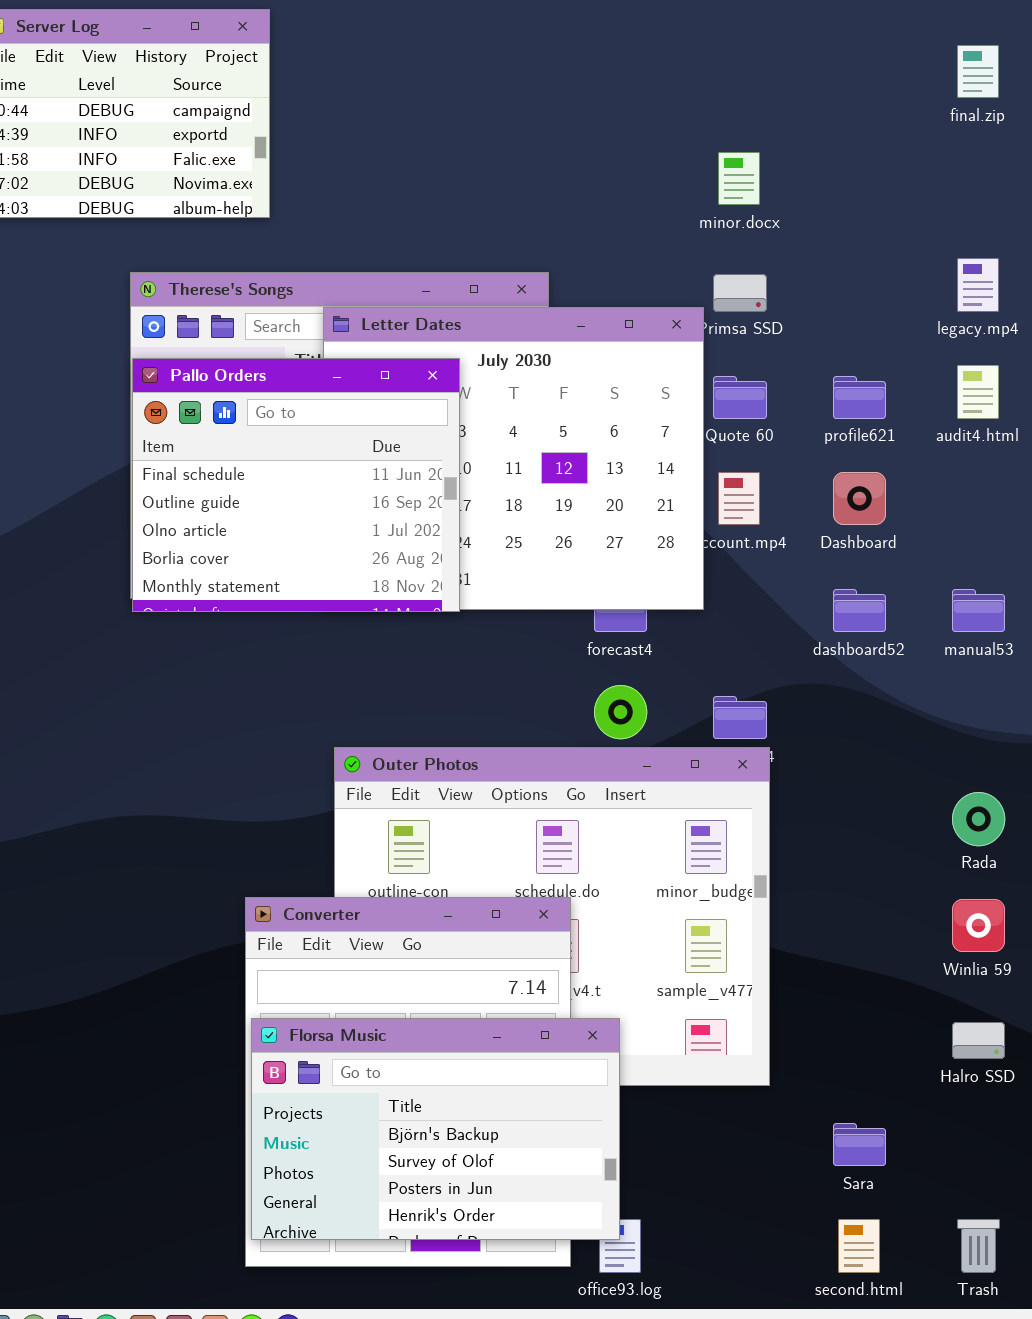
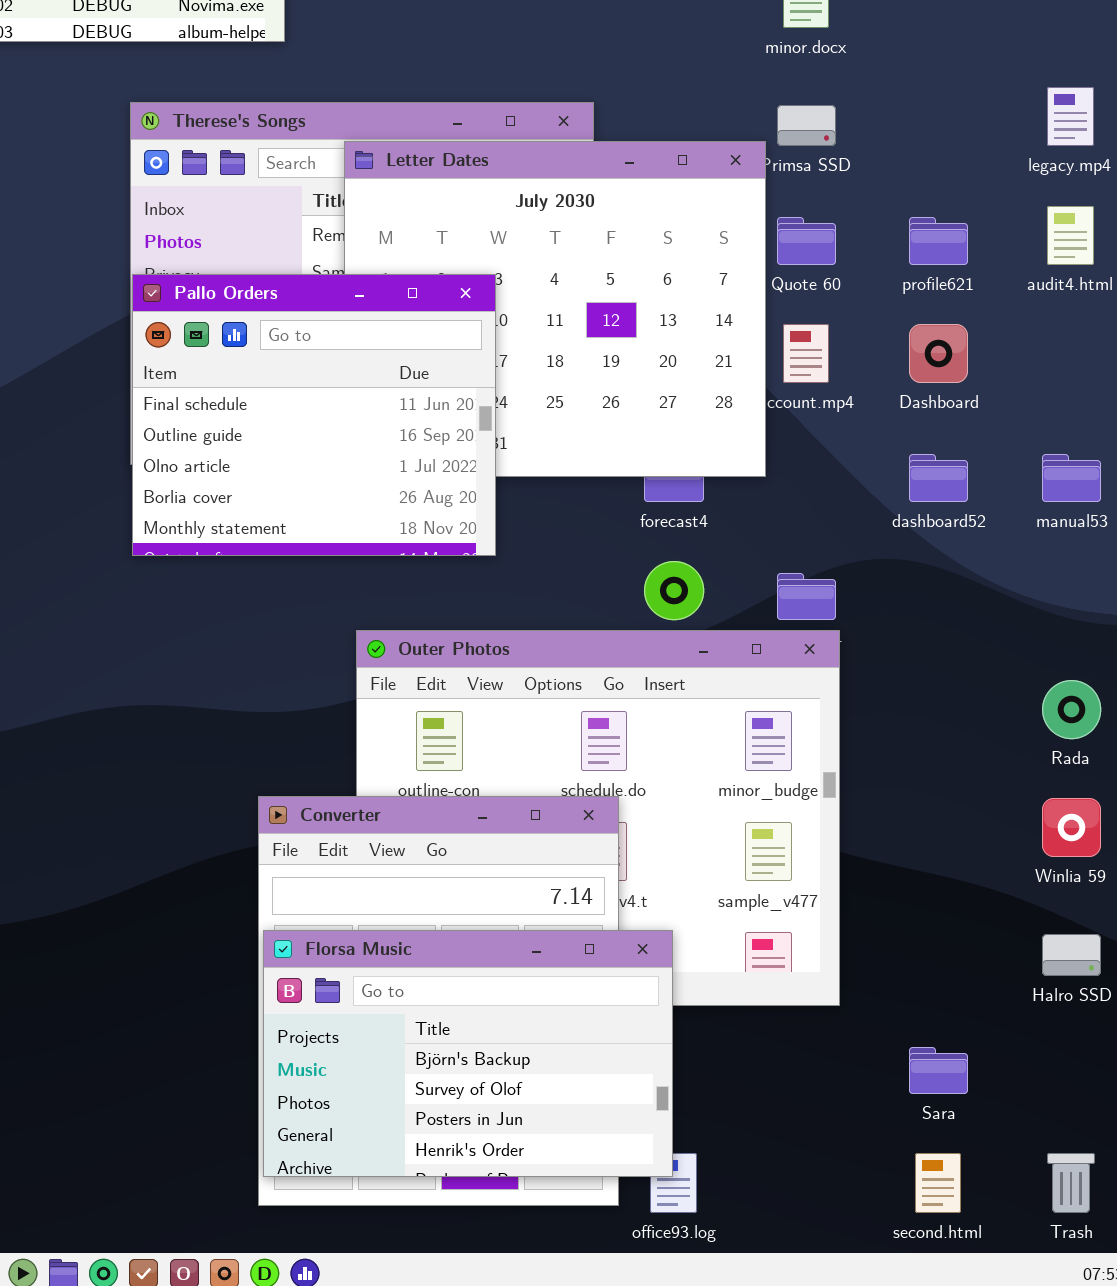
Pallo Orders: [132,358,460,612] -> [132,274,496,556], moved

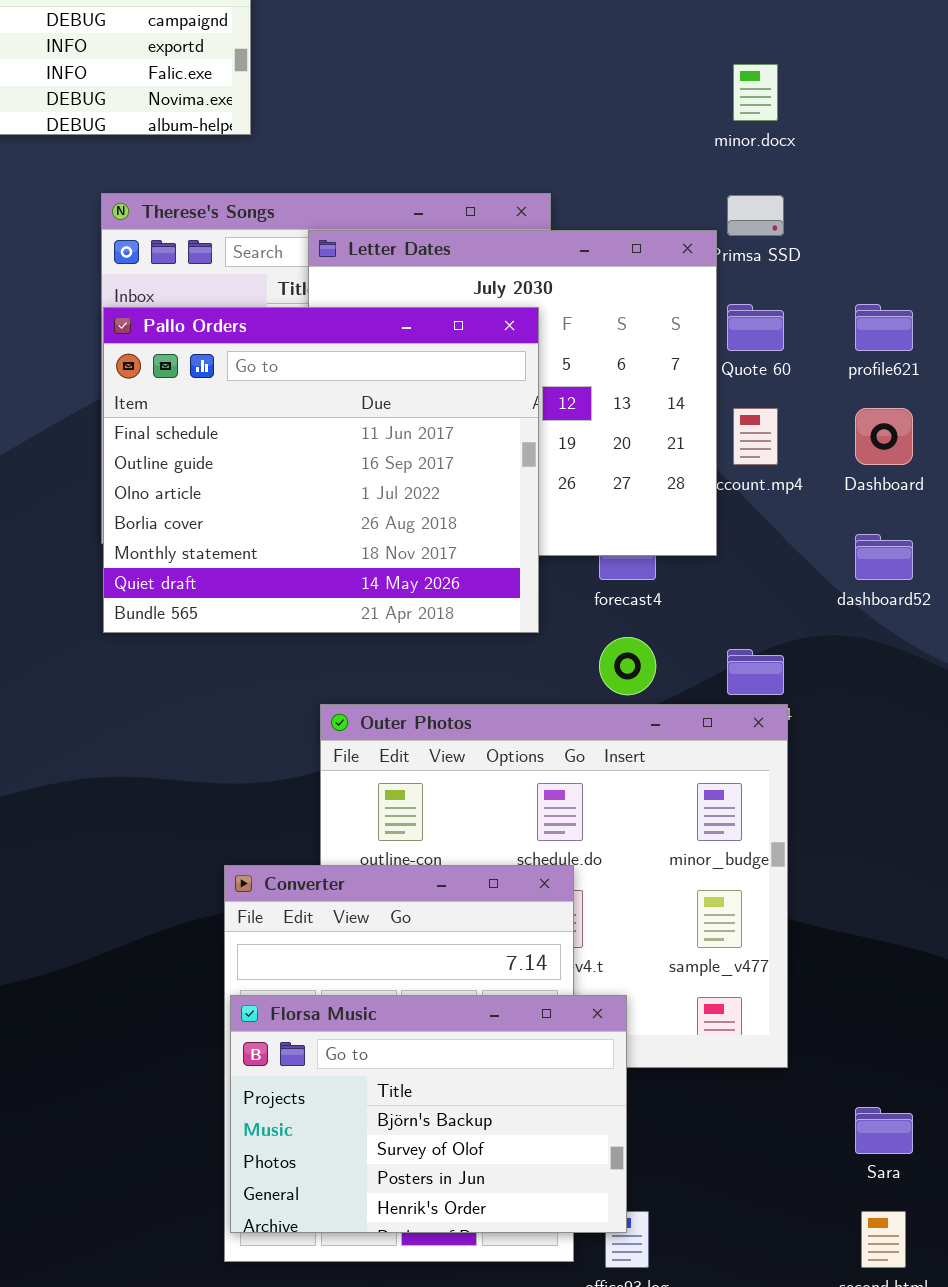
Pallo Orders: [132,274,496,556] -> [103,307,539,633], resized

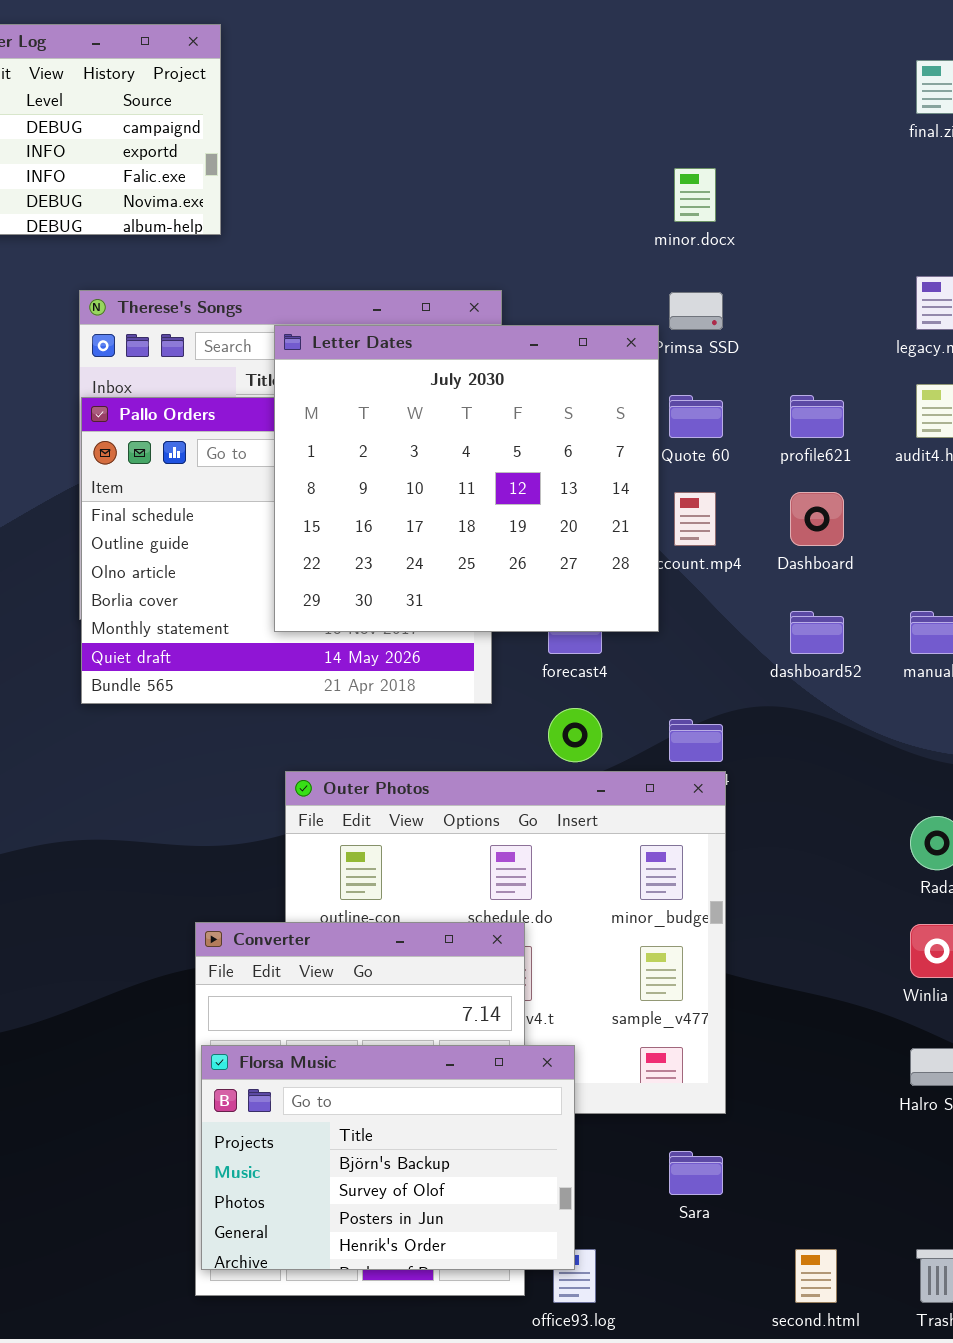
Letter Dates: [308,230,717,556] -> [274,325,659,632], raised
Sara: [855,1107,913,1154] -> [669,1151,723,1195], moved

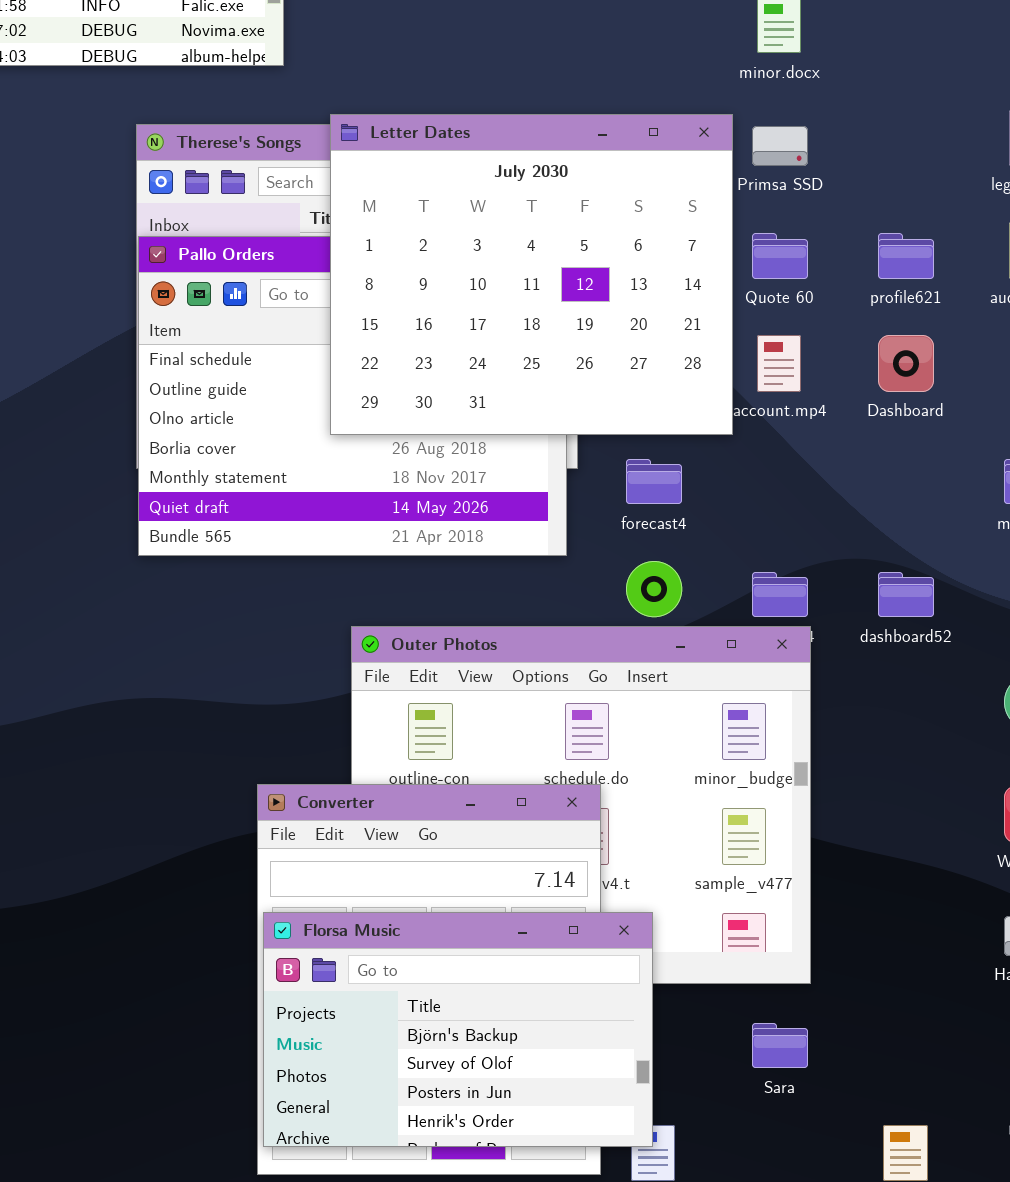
Letter Dates: [274,325,659,632] -> [330,114,733,435], moved
dashboard52: [790,611,844,654] -> [878,572,934,617], moved

